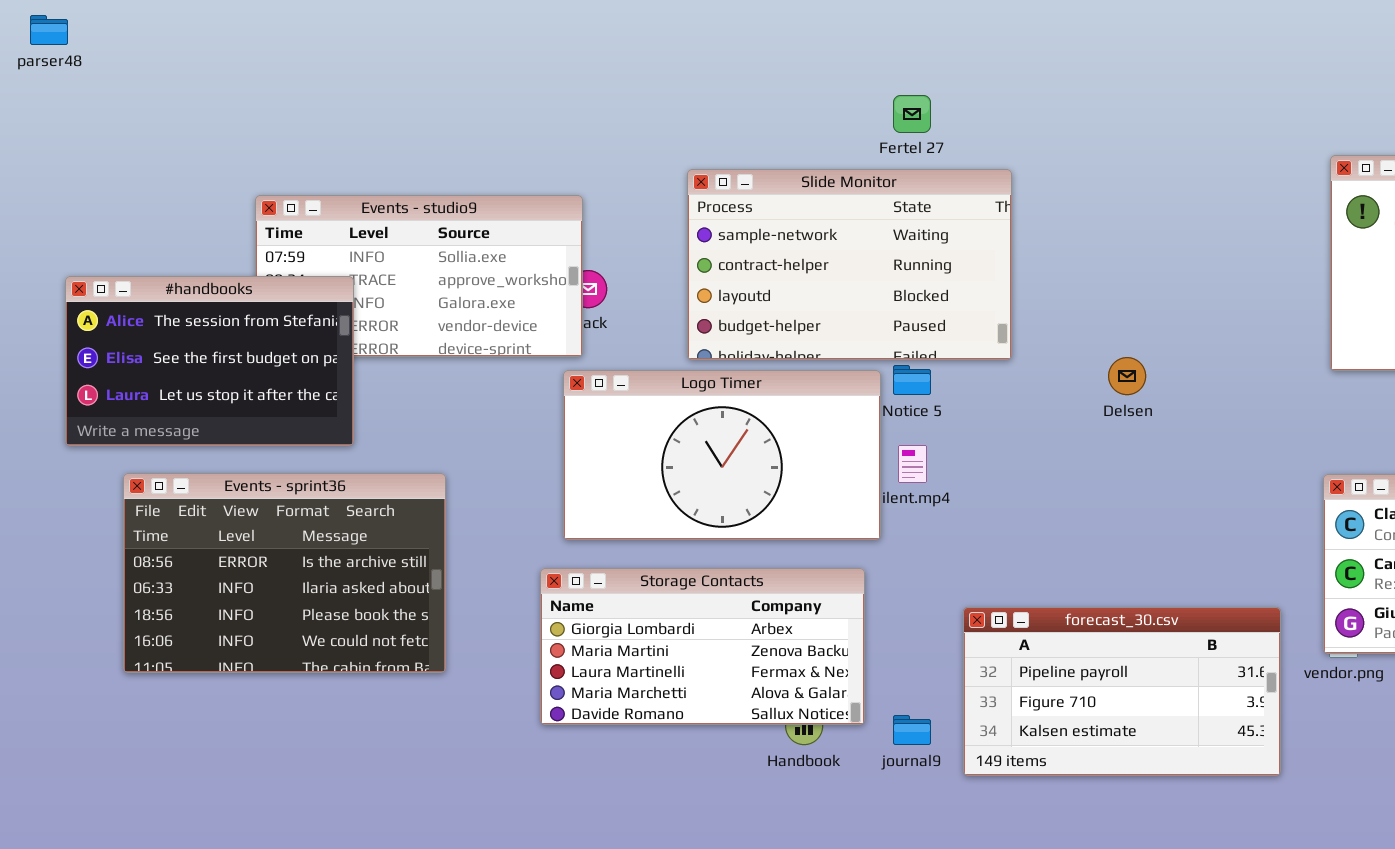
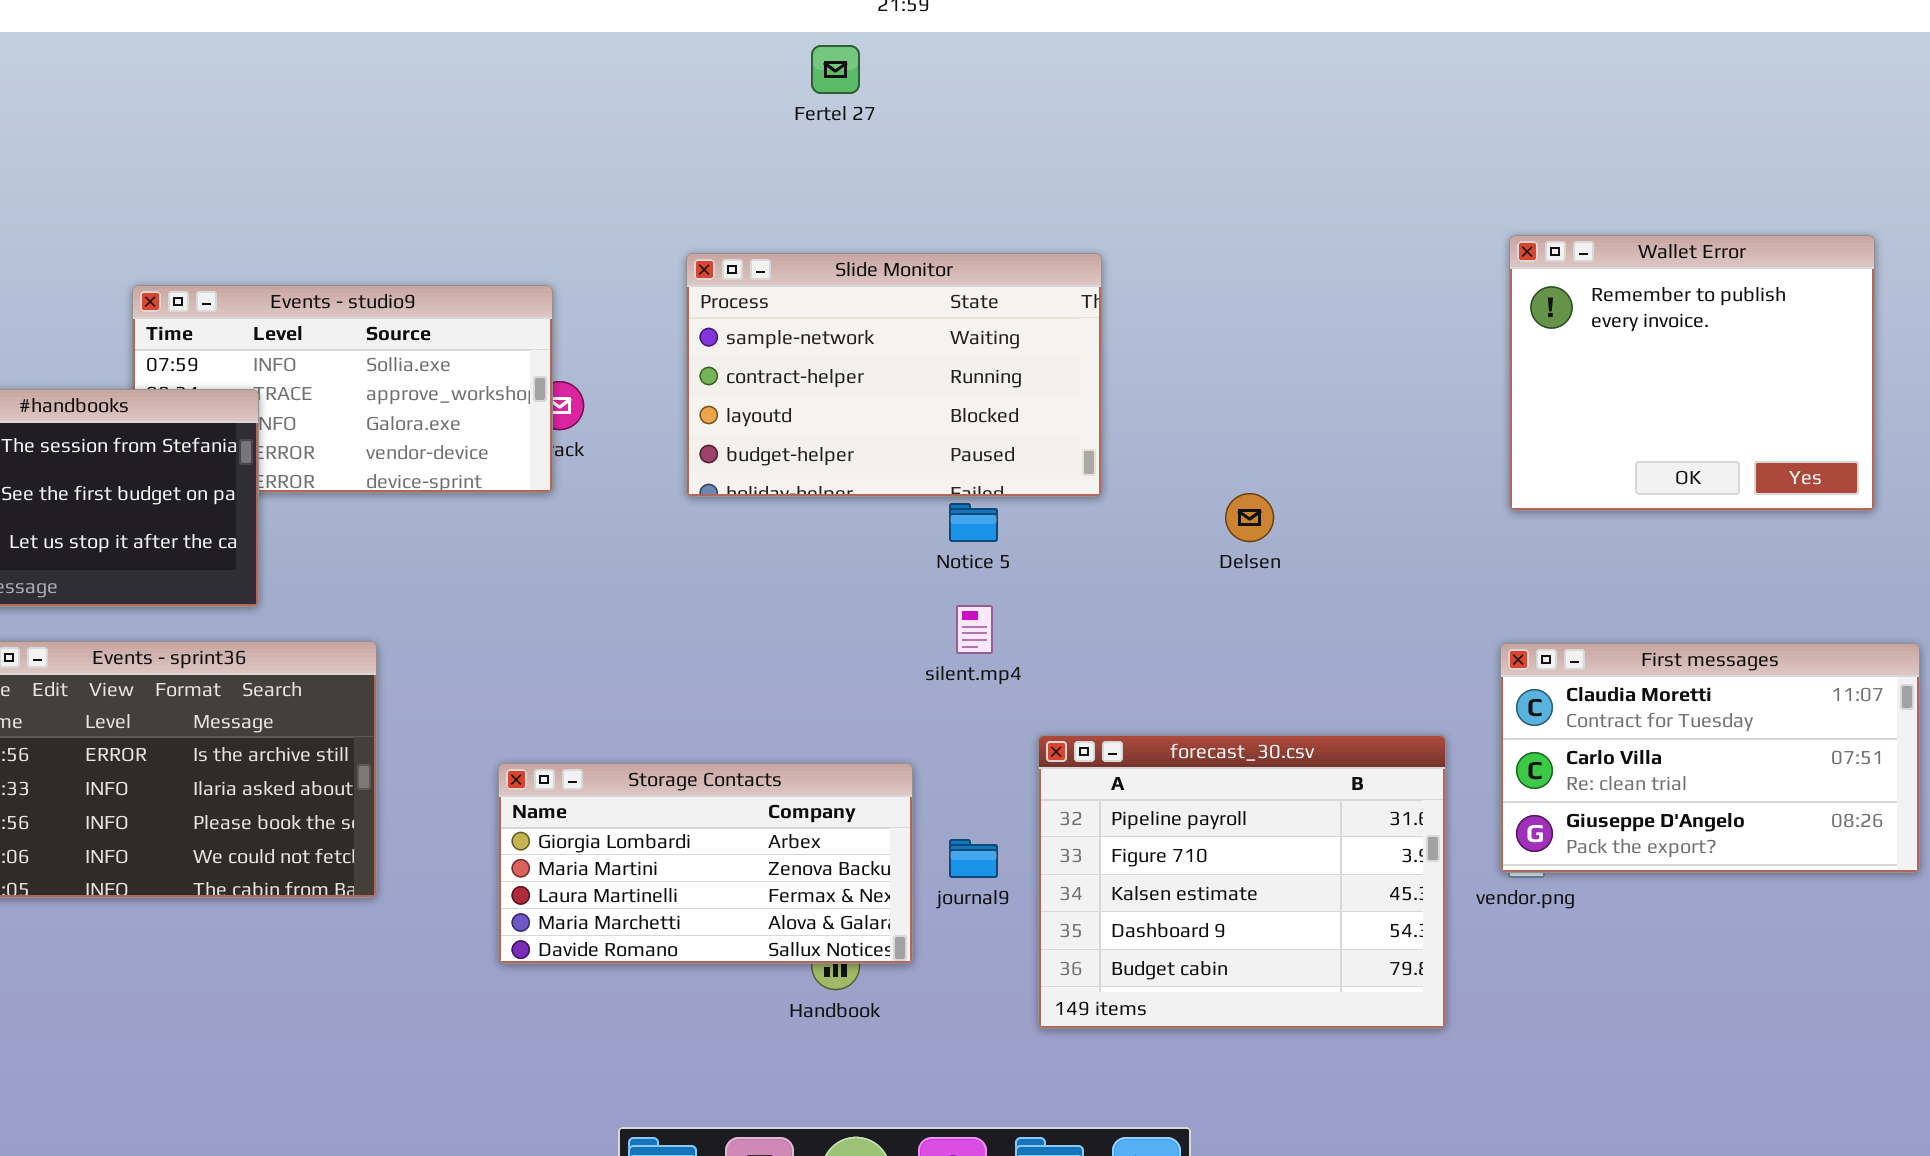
Fertel 27: [893,95,931,133] -> [811,45,860,94], moved
Logo Timer: [563,370,881,540] -> none, closed
forecast_30.csv: [963,607,1281,776] -> [1038,735,1446,1029], resized
journal9: [893,715,931,745] -> [949,839,998,878], moved

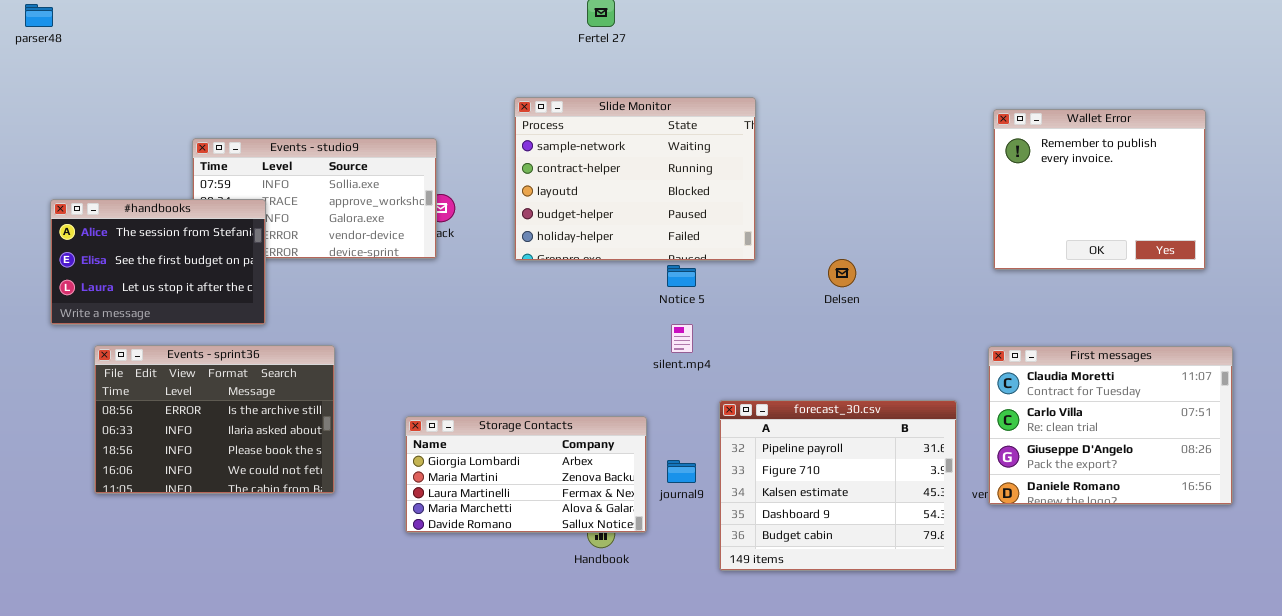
Slide Monitor: [686,253,1102,497] -> [514,97,756,261], resized
First messages: [1500,643,1920,873] -> [988,346,1233,505], resized

